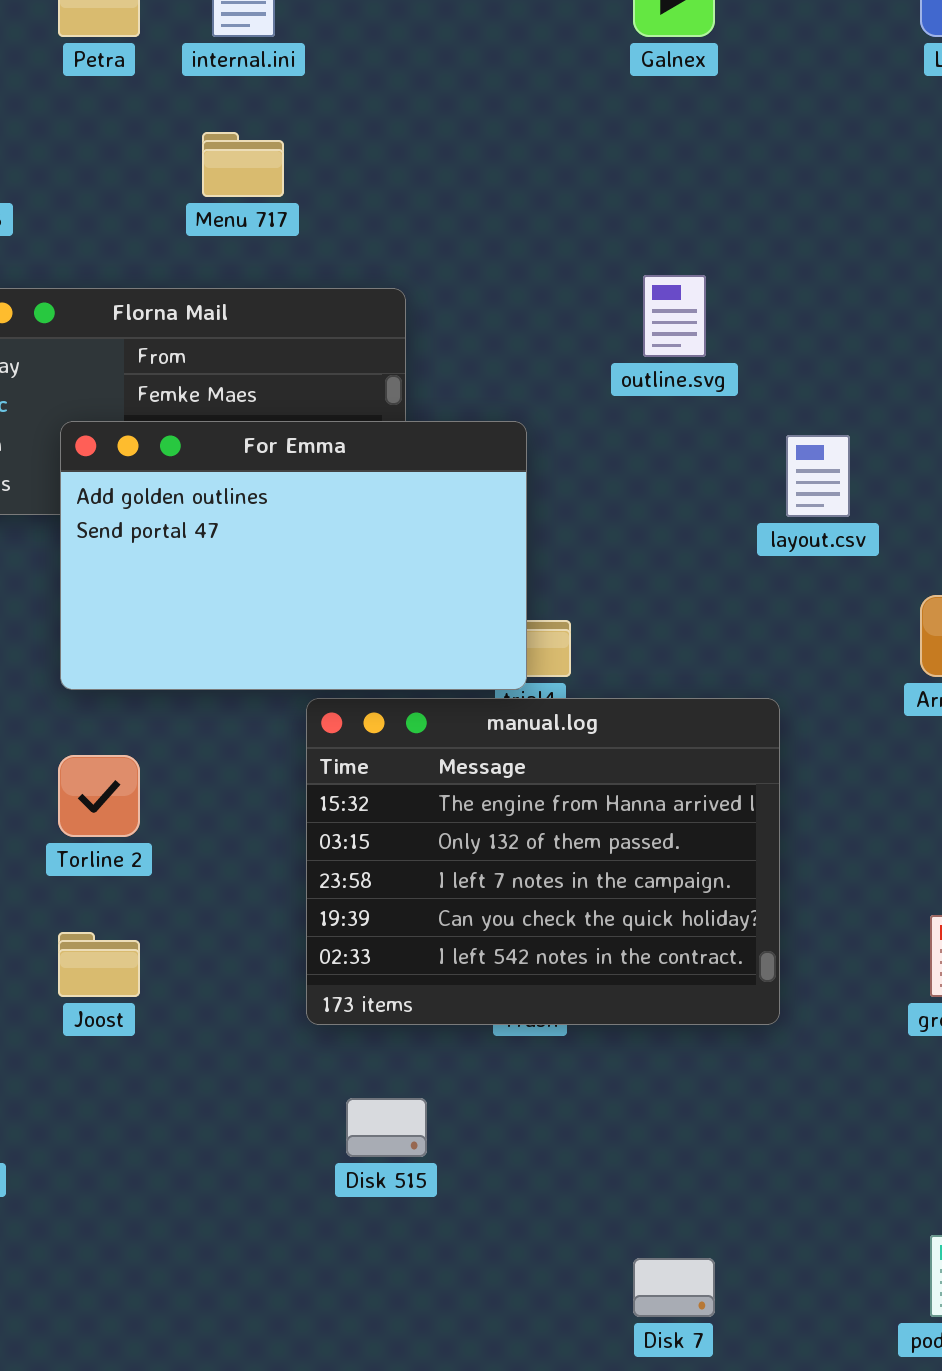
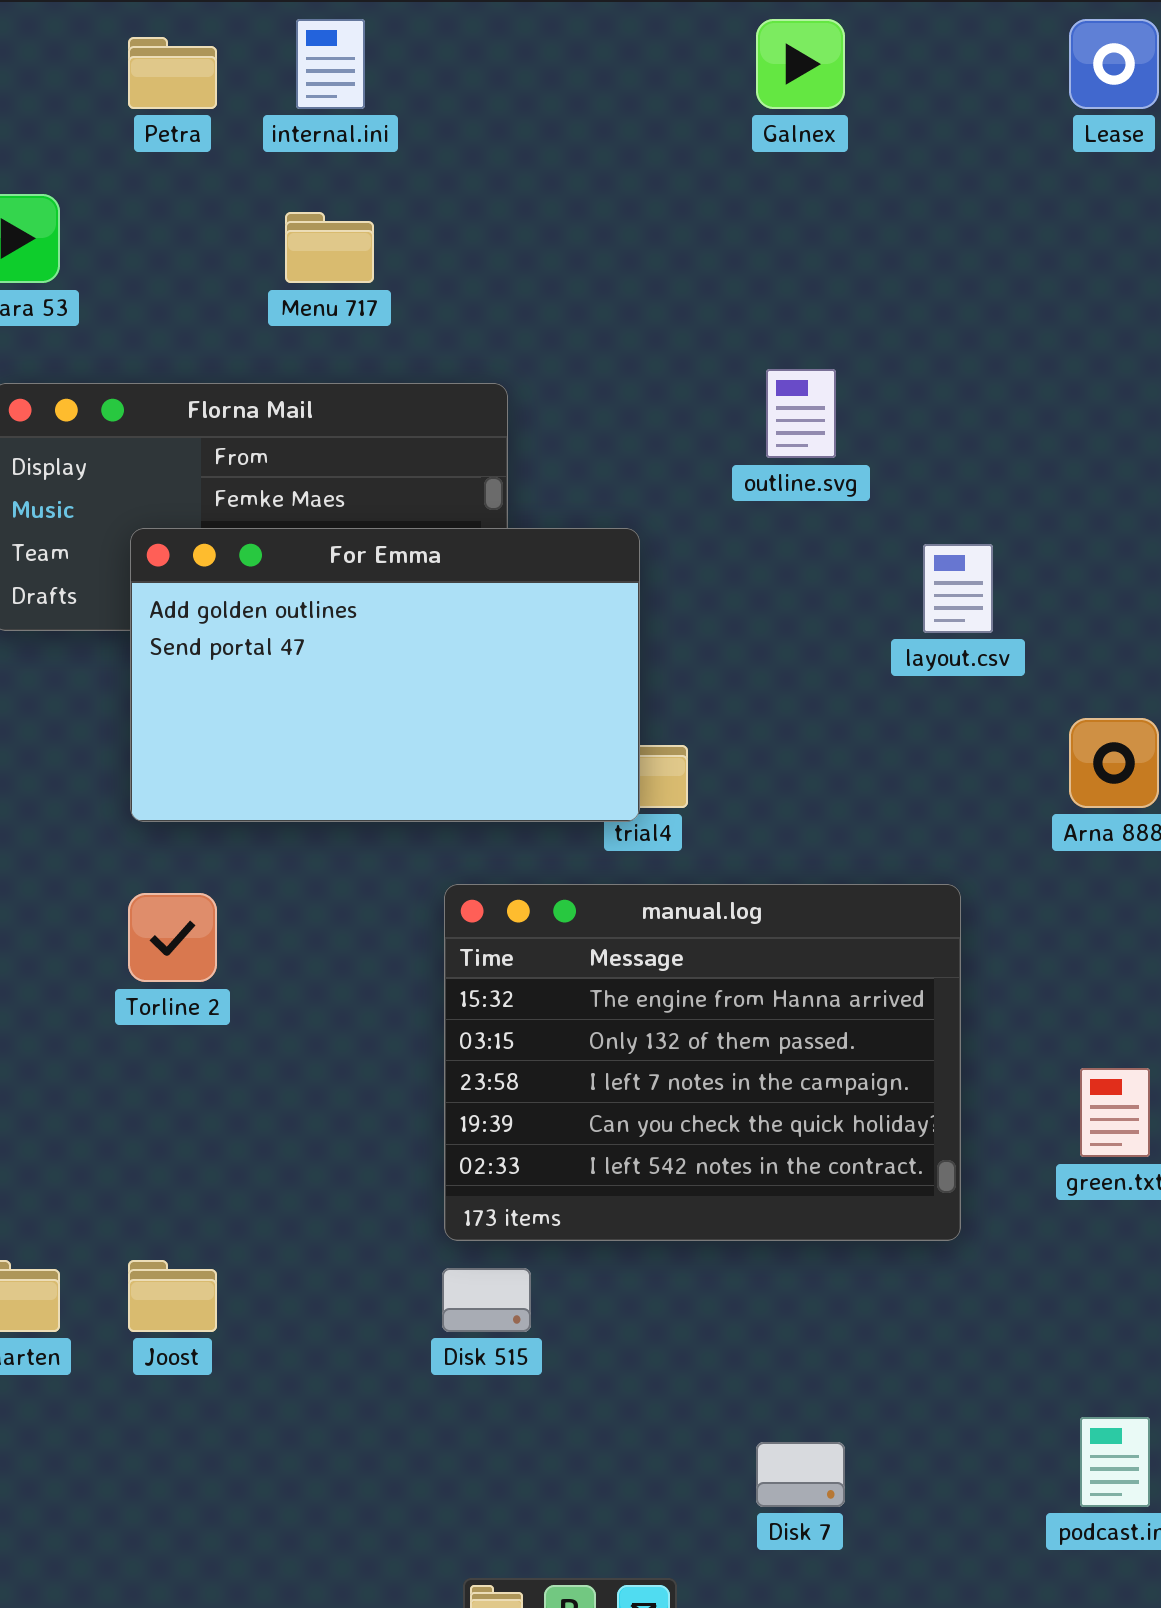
manual.log: [306,698,780,1025] -> [444,884,961,1241], moved
Joost: [58,932,140,997] -> [128,1260,217,1332], moved

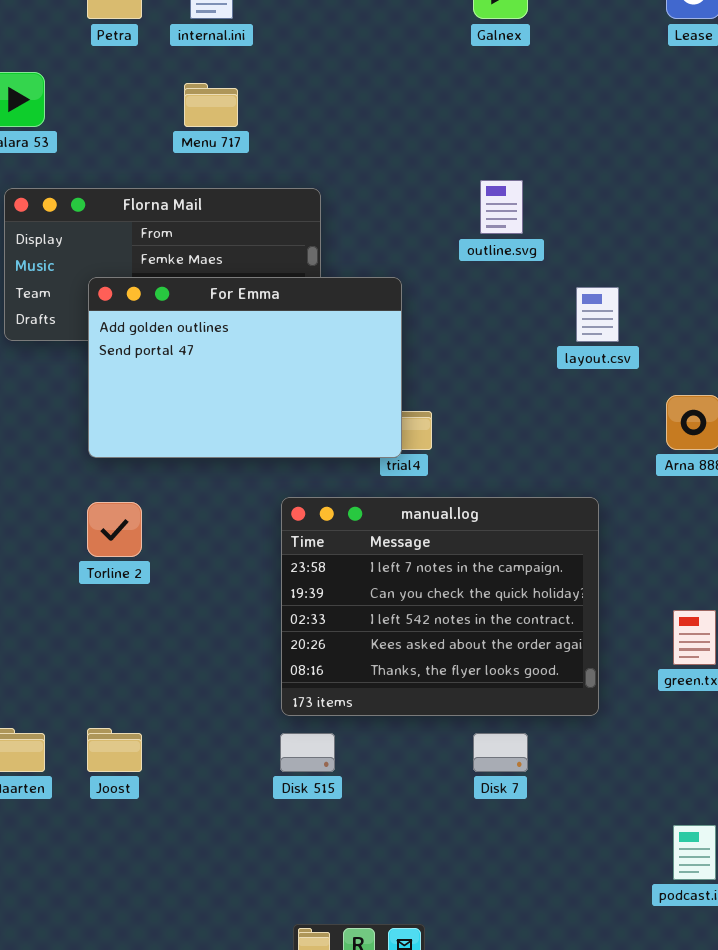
manual.log: [444,884,961,1241] -> [281,497,599,716], scrolled down 2 rows
Disk 7: [756,1442,845,1507] -> [473,733,528,772], moved

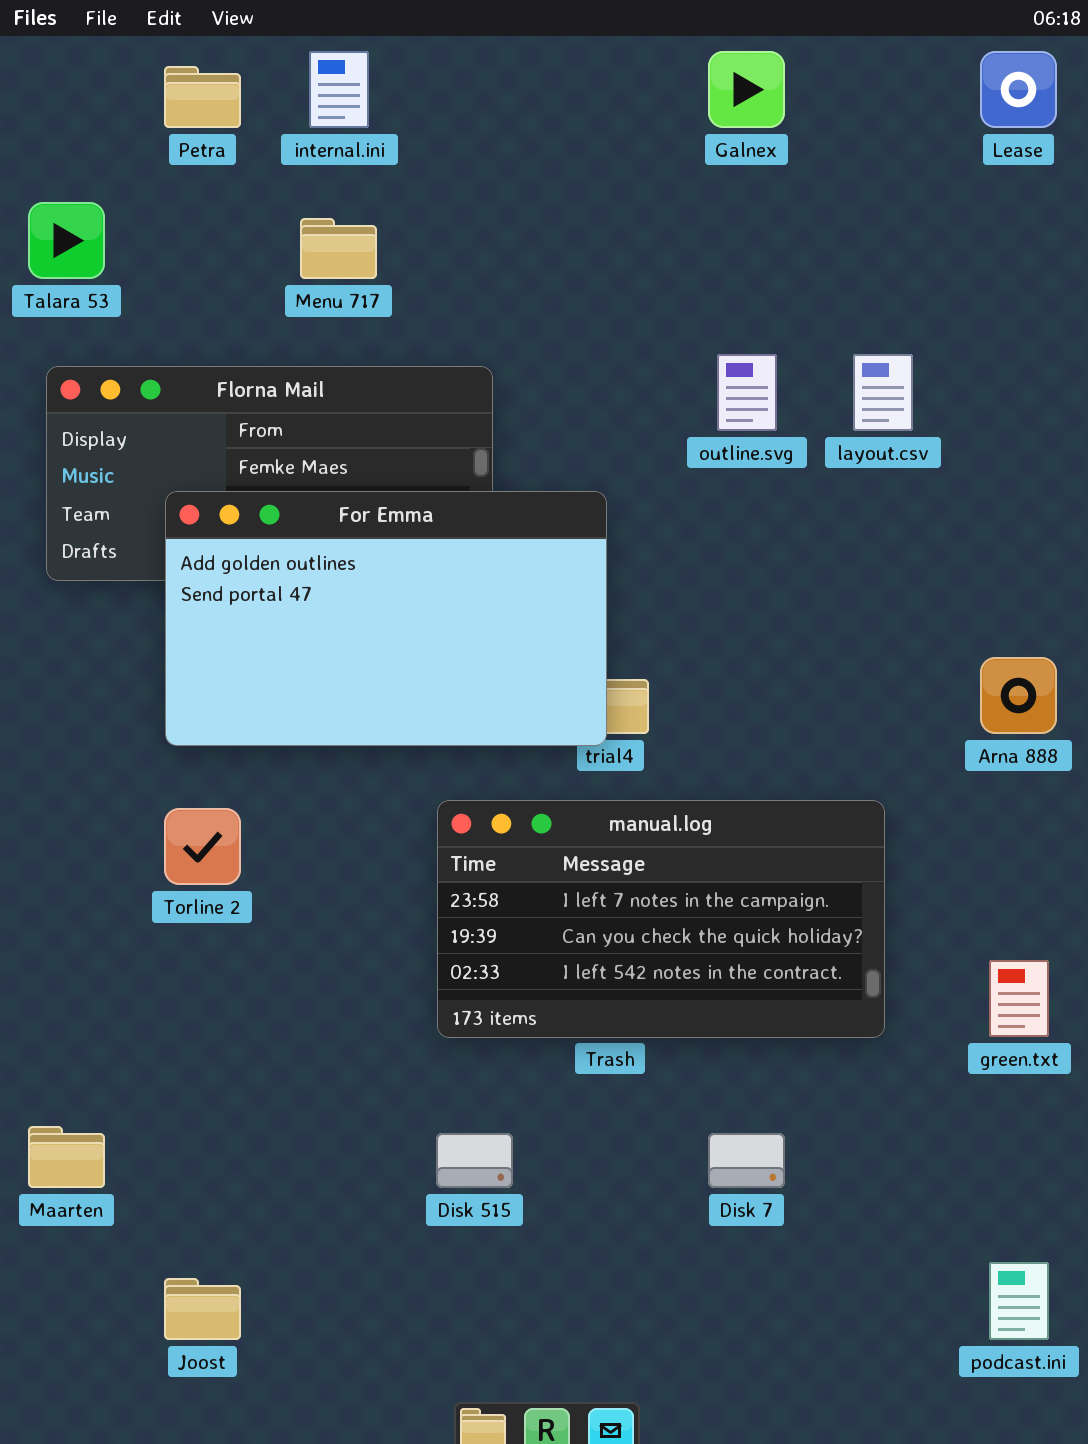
layout.csv: [576,287,619,342] -> [853,354,913,431], moved
manual.log: [281,497,599,716] -> [437,800,885,1038], resized
Joost: [87,728,142,772] -> [164,1278,241,1340], moved

